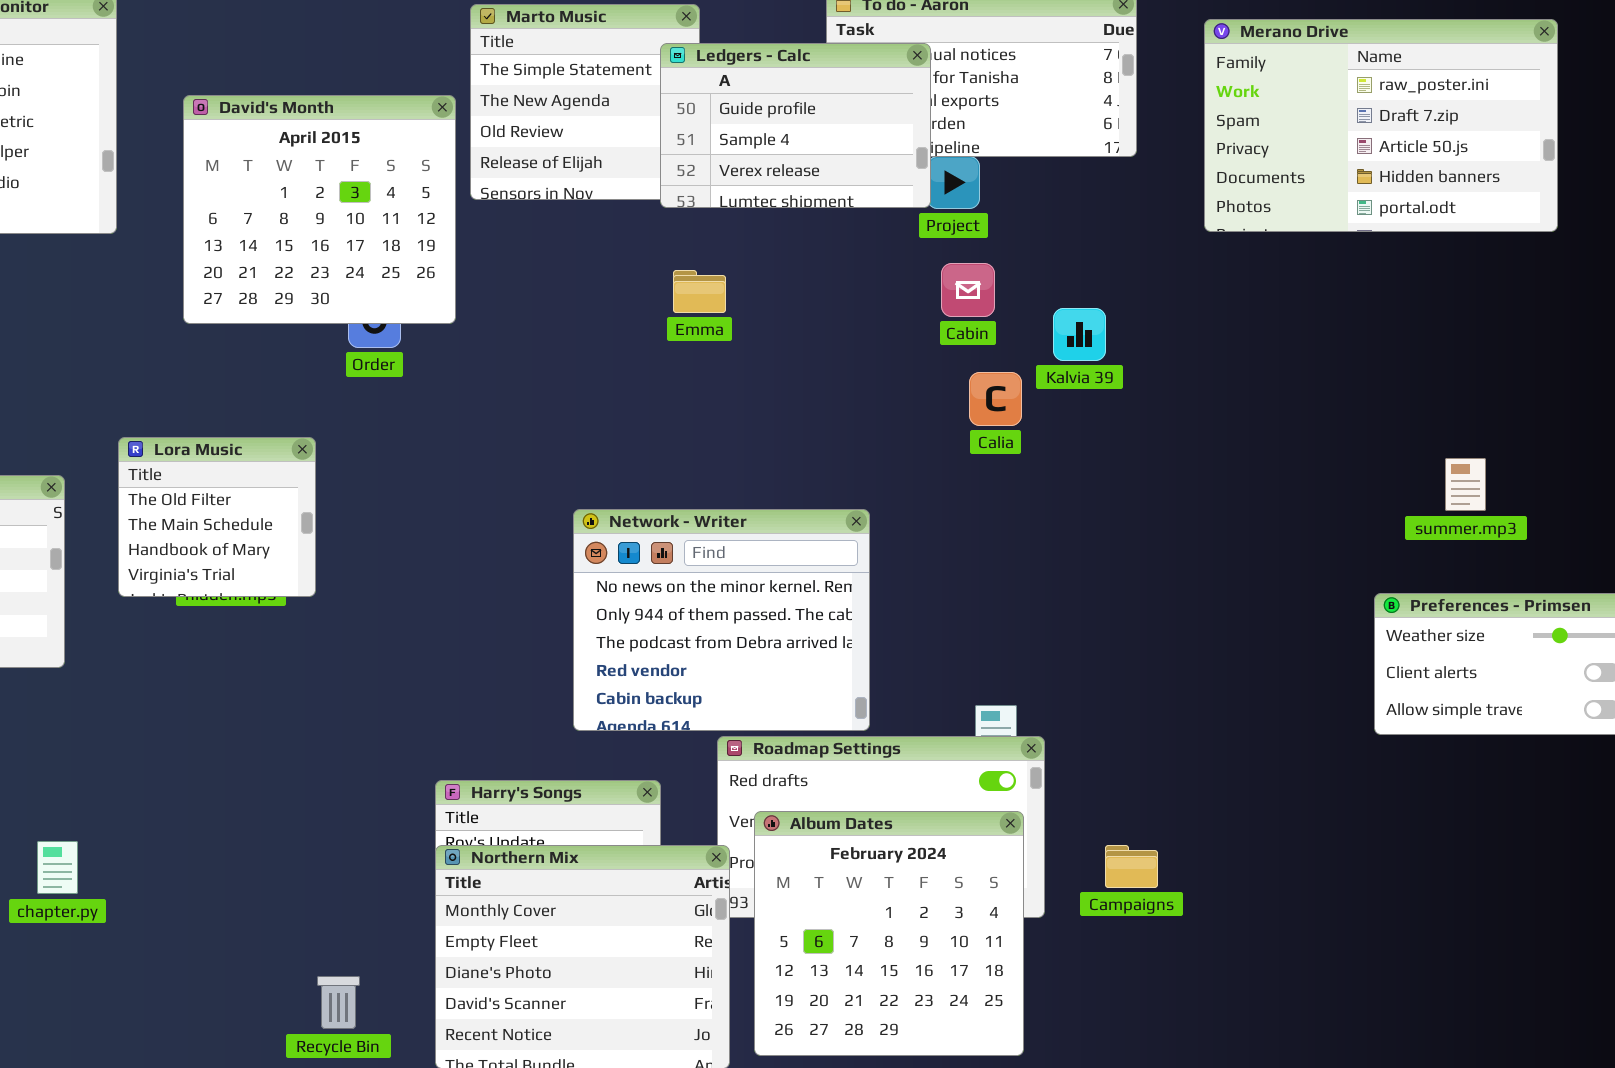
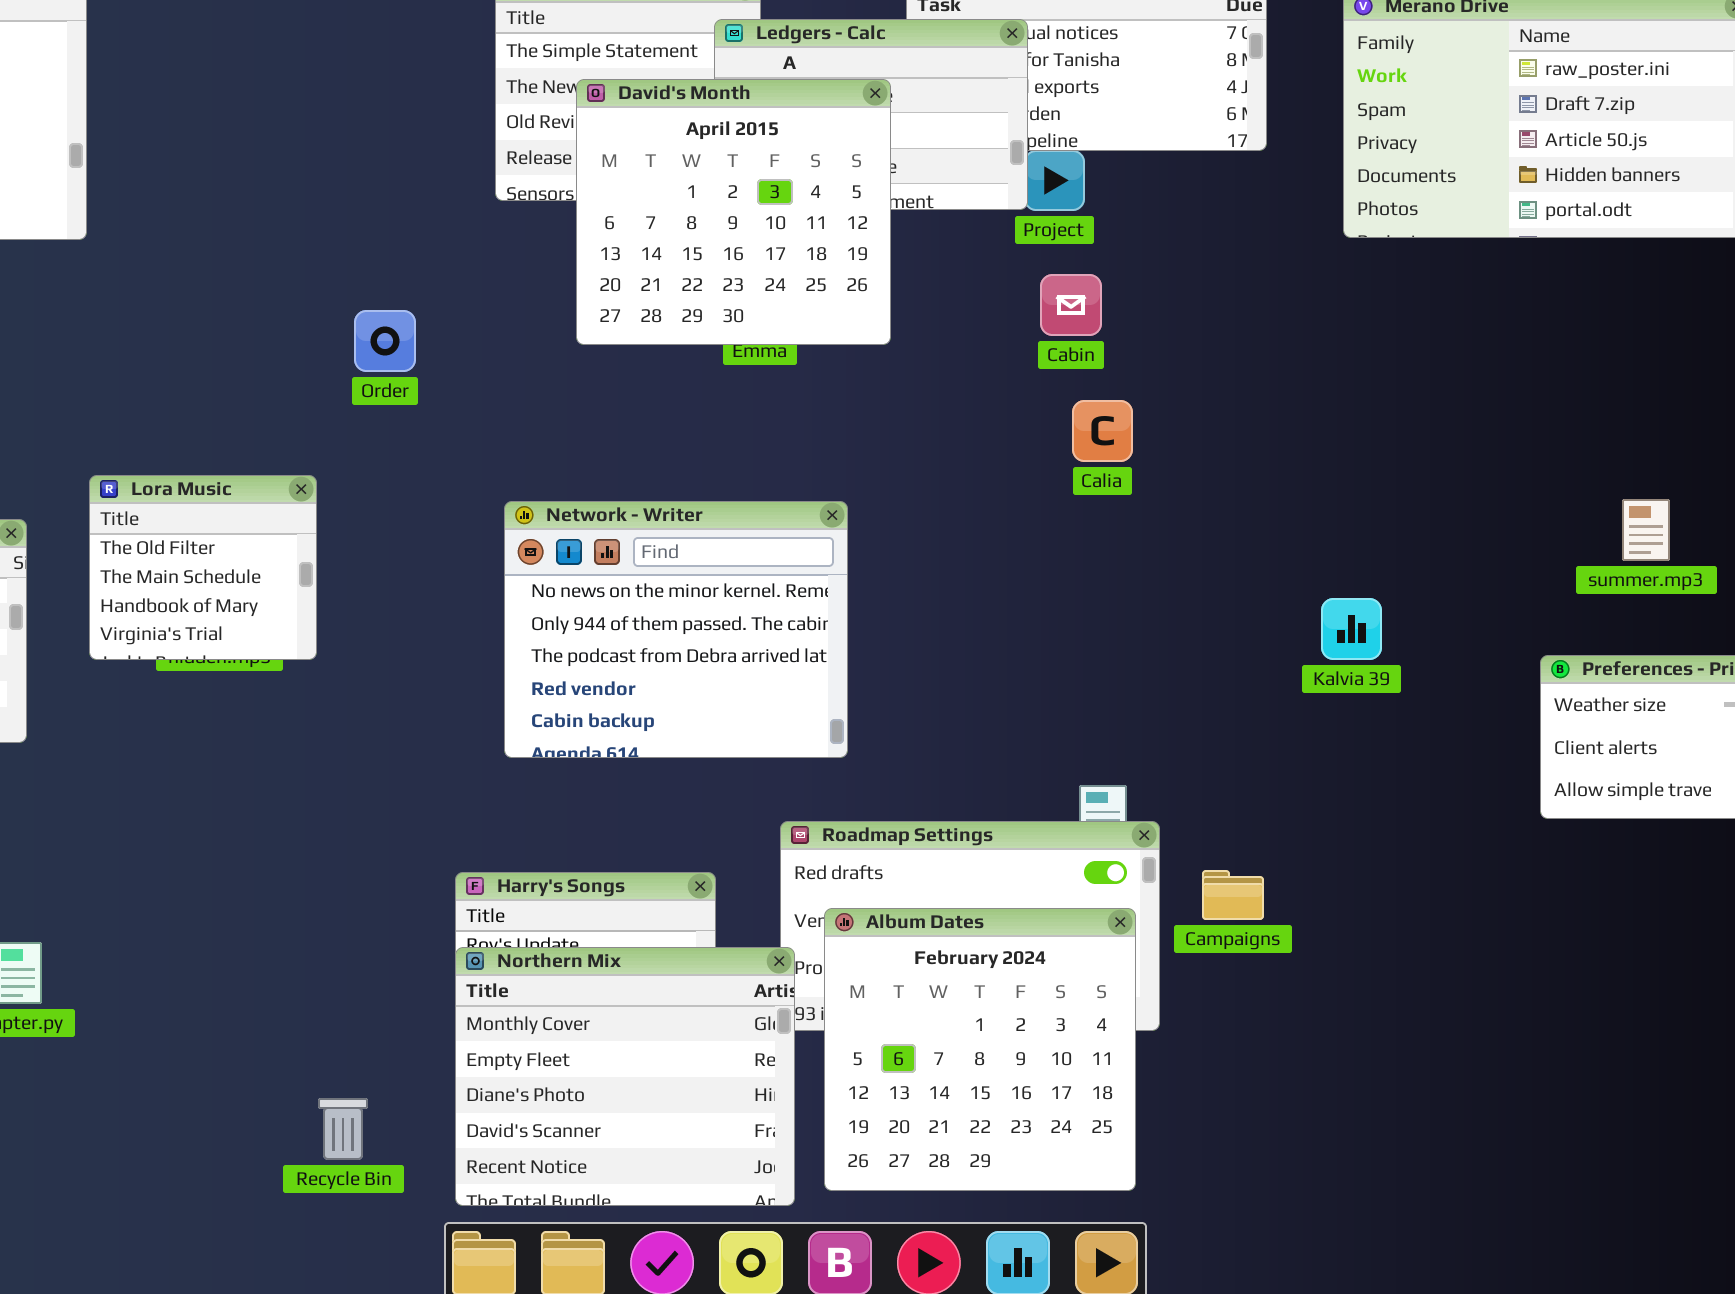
David's Month: [183,95,456,324] -> [576,79,891,345], moved
Kalvia 39: [1053,308,1106,361] -> [1321,598,1382,660], moved
Network - Writer: [573,509,870,731] -> [504,501,848,758], moved
Campaigns: [1105,845,1158,888] -> [1202,870,1264,920], moved

